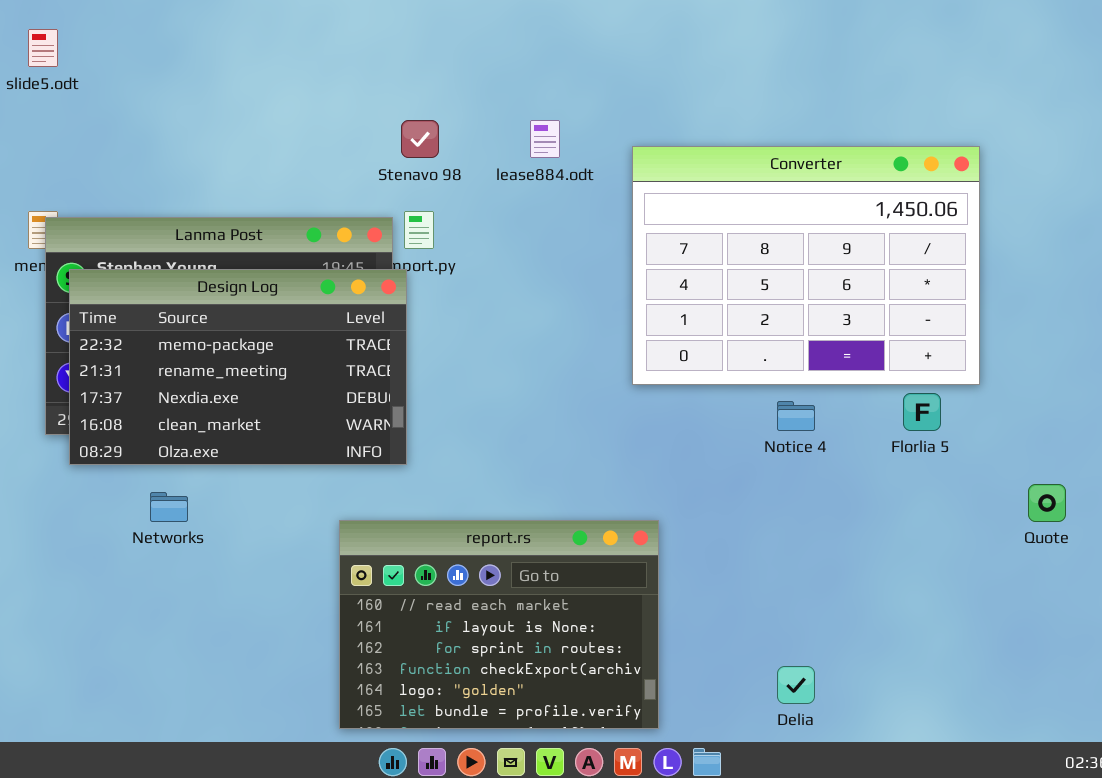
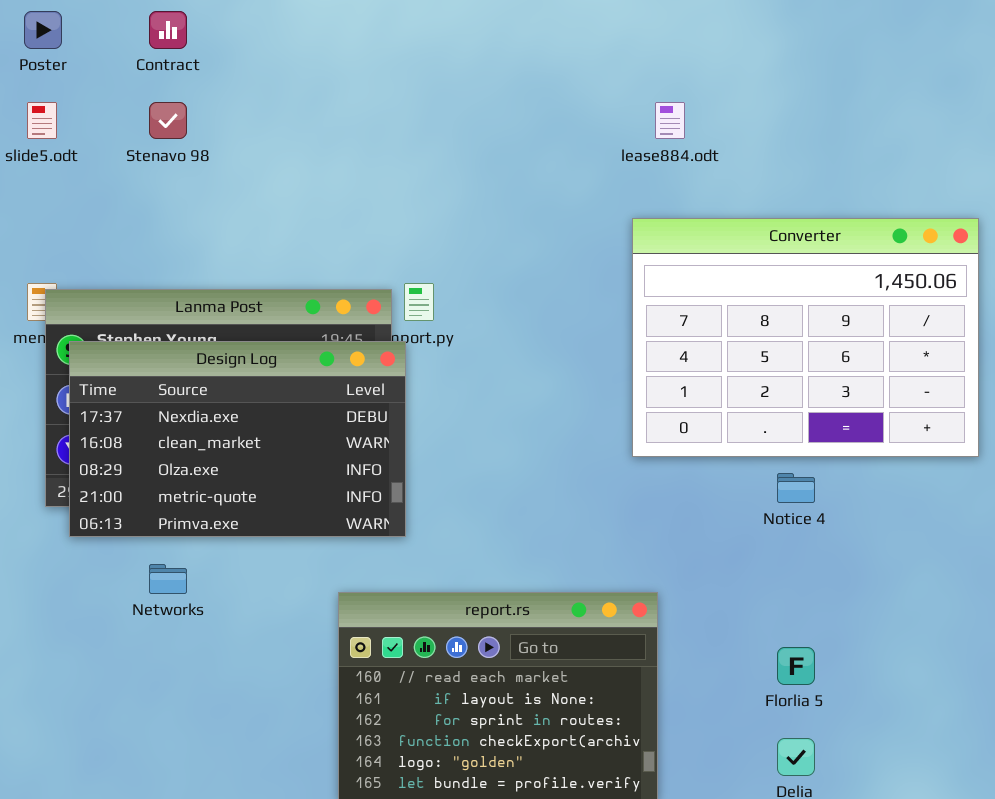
Stenavo 98: [401,120,439,158] -> [149,102,187,139], moved
lease884.odt: [530,120,560,158] -> [655,102,685,139], moved
Design Log: [69,269,407,465] -> [69,341,406,537], scrolled down 2 rows
Florlia 5: [903,393,941,431] -> [777,647,815,685], moved

